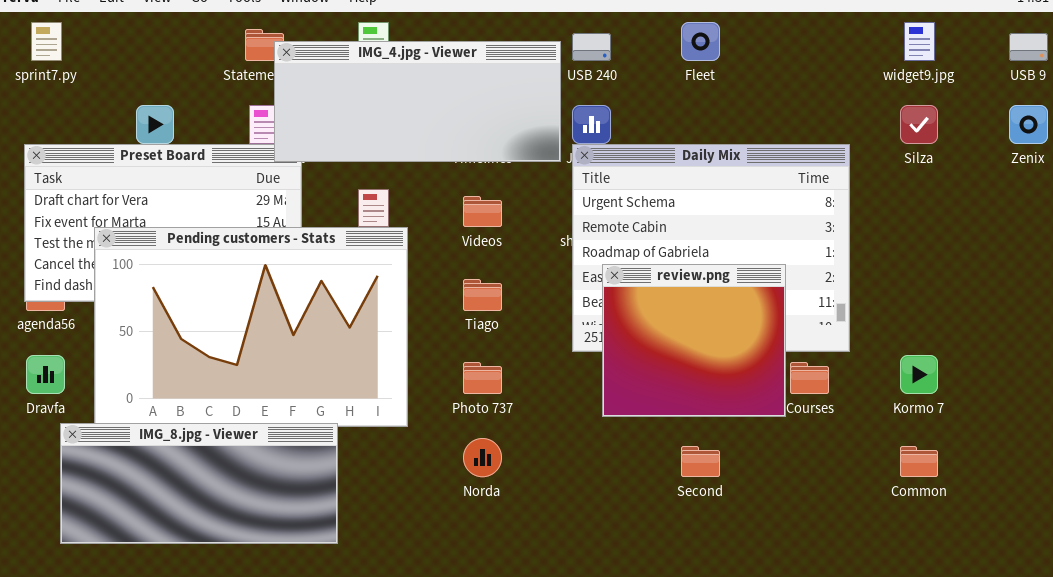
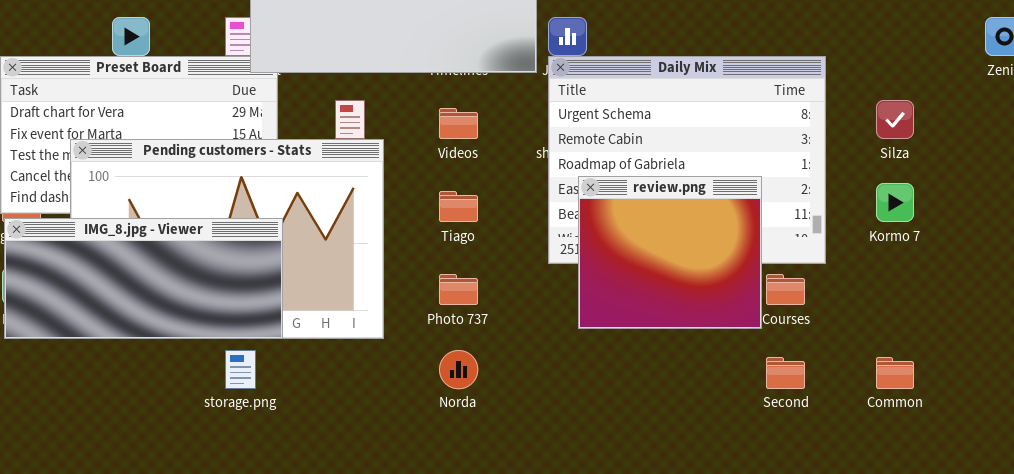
Silza: [900,105,938,144] -> [876,100,914,139], moved
Kormo 7: [900,355,938,394] -> [876,183,914,222], moved
IMG_8.jpg - Viewer: [60,423,338,544] -> [4,218,283,339], moved
Second: [681,446,720,477] -> [766,357,805,389], moved

